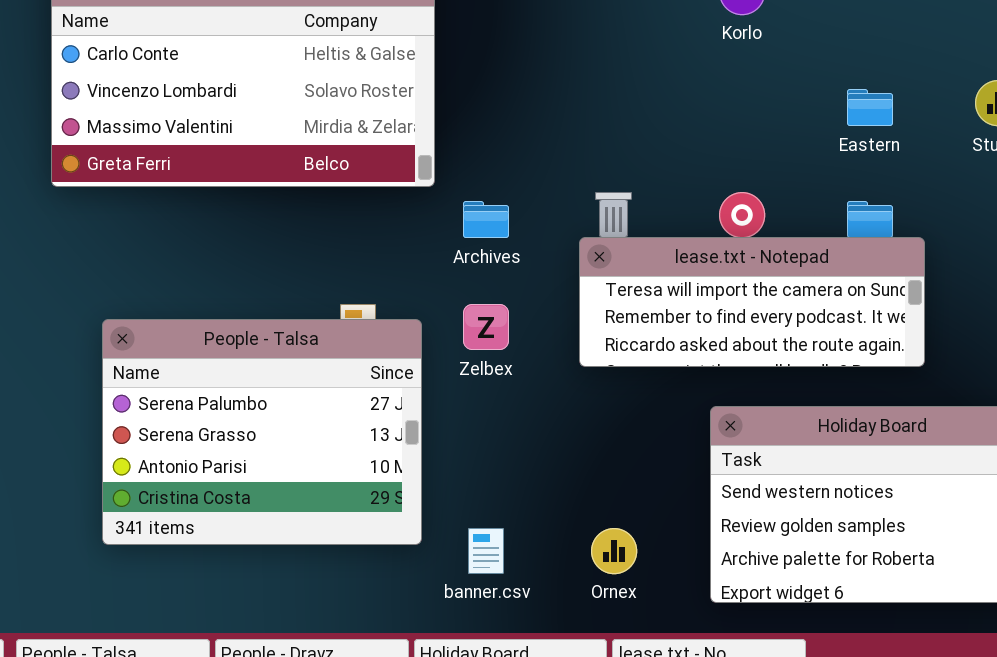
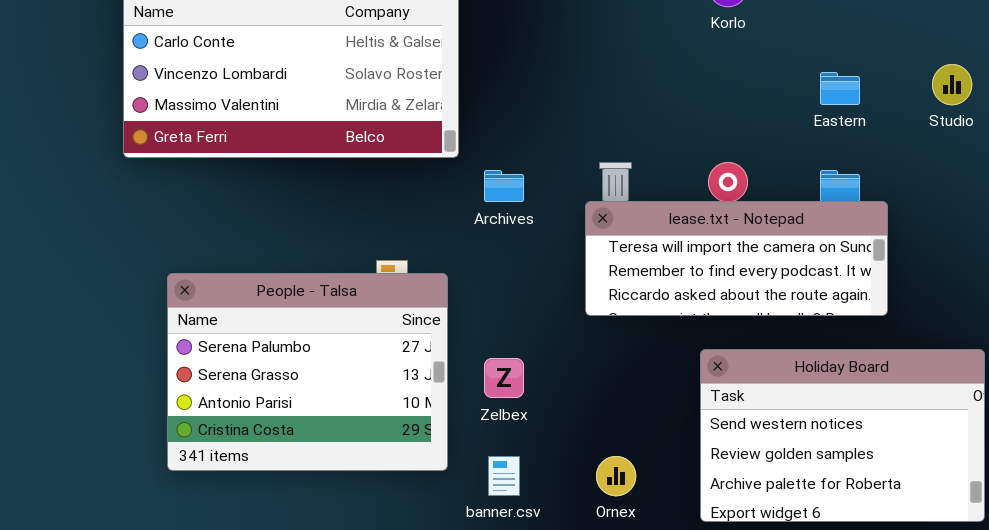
Zelbex: [463,304,509,350] -> [484,358,524,398], moved

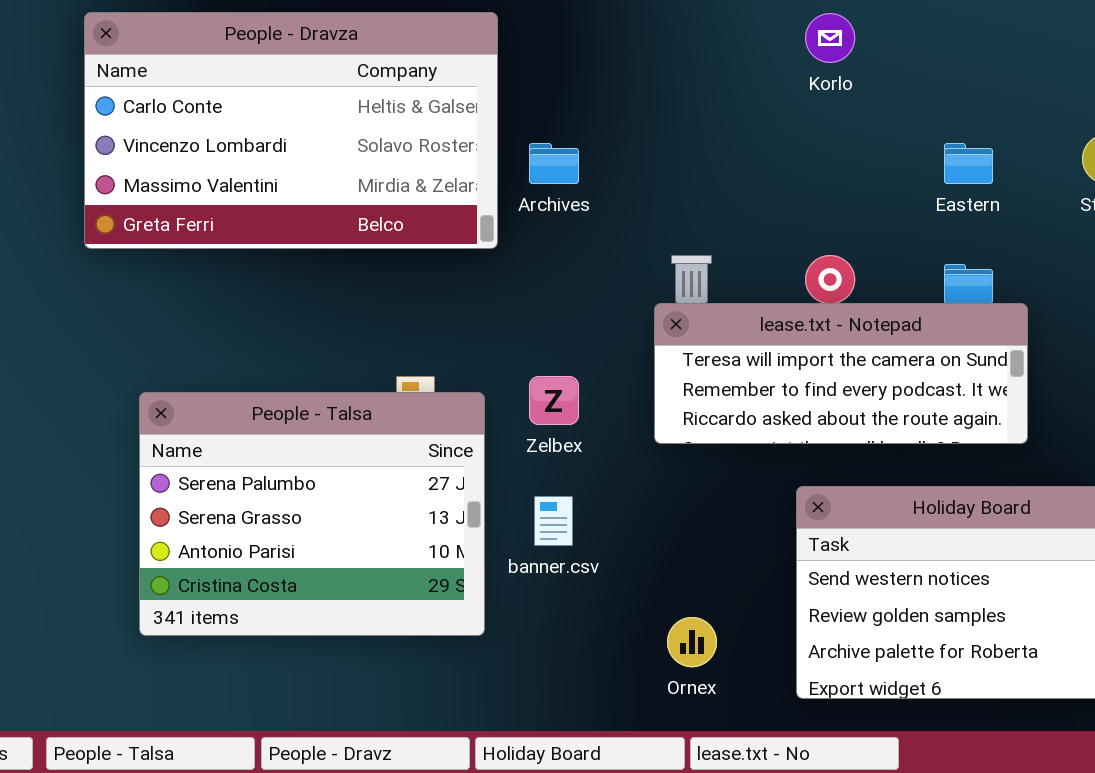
Archives: [484,170,524,202] -> [529,143,579,184], moved
Zelbex: [484,358,524,398] -> [529,376,579,425], moved
banner.csv: [488,456,520,496] -> [534,496,573,546], moved

